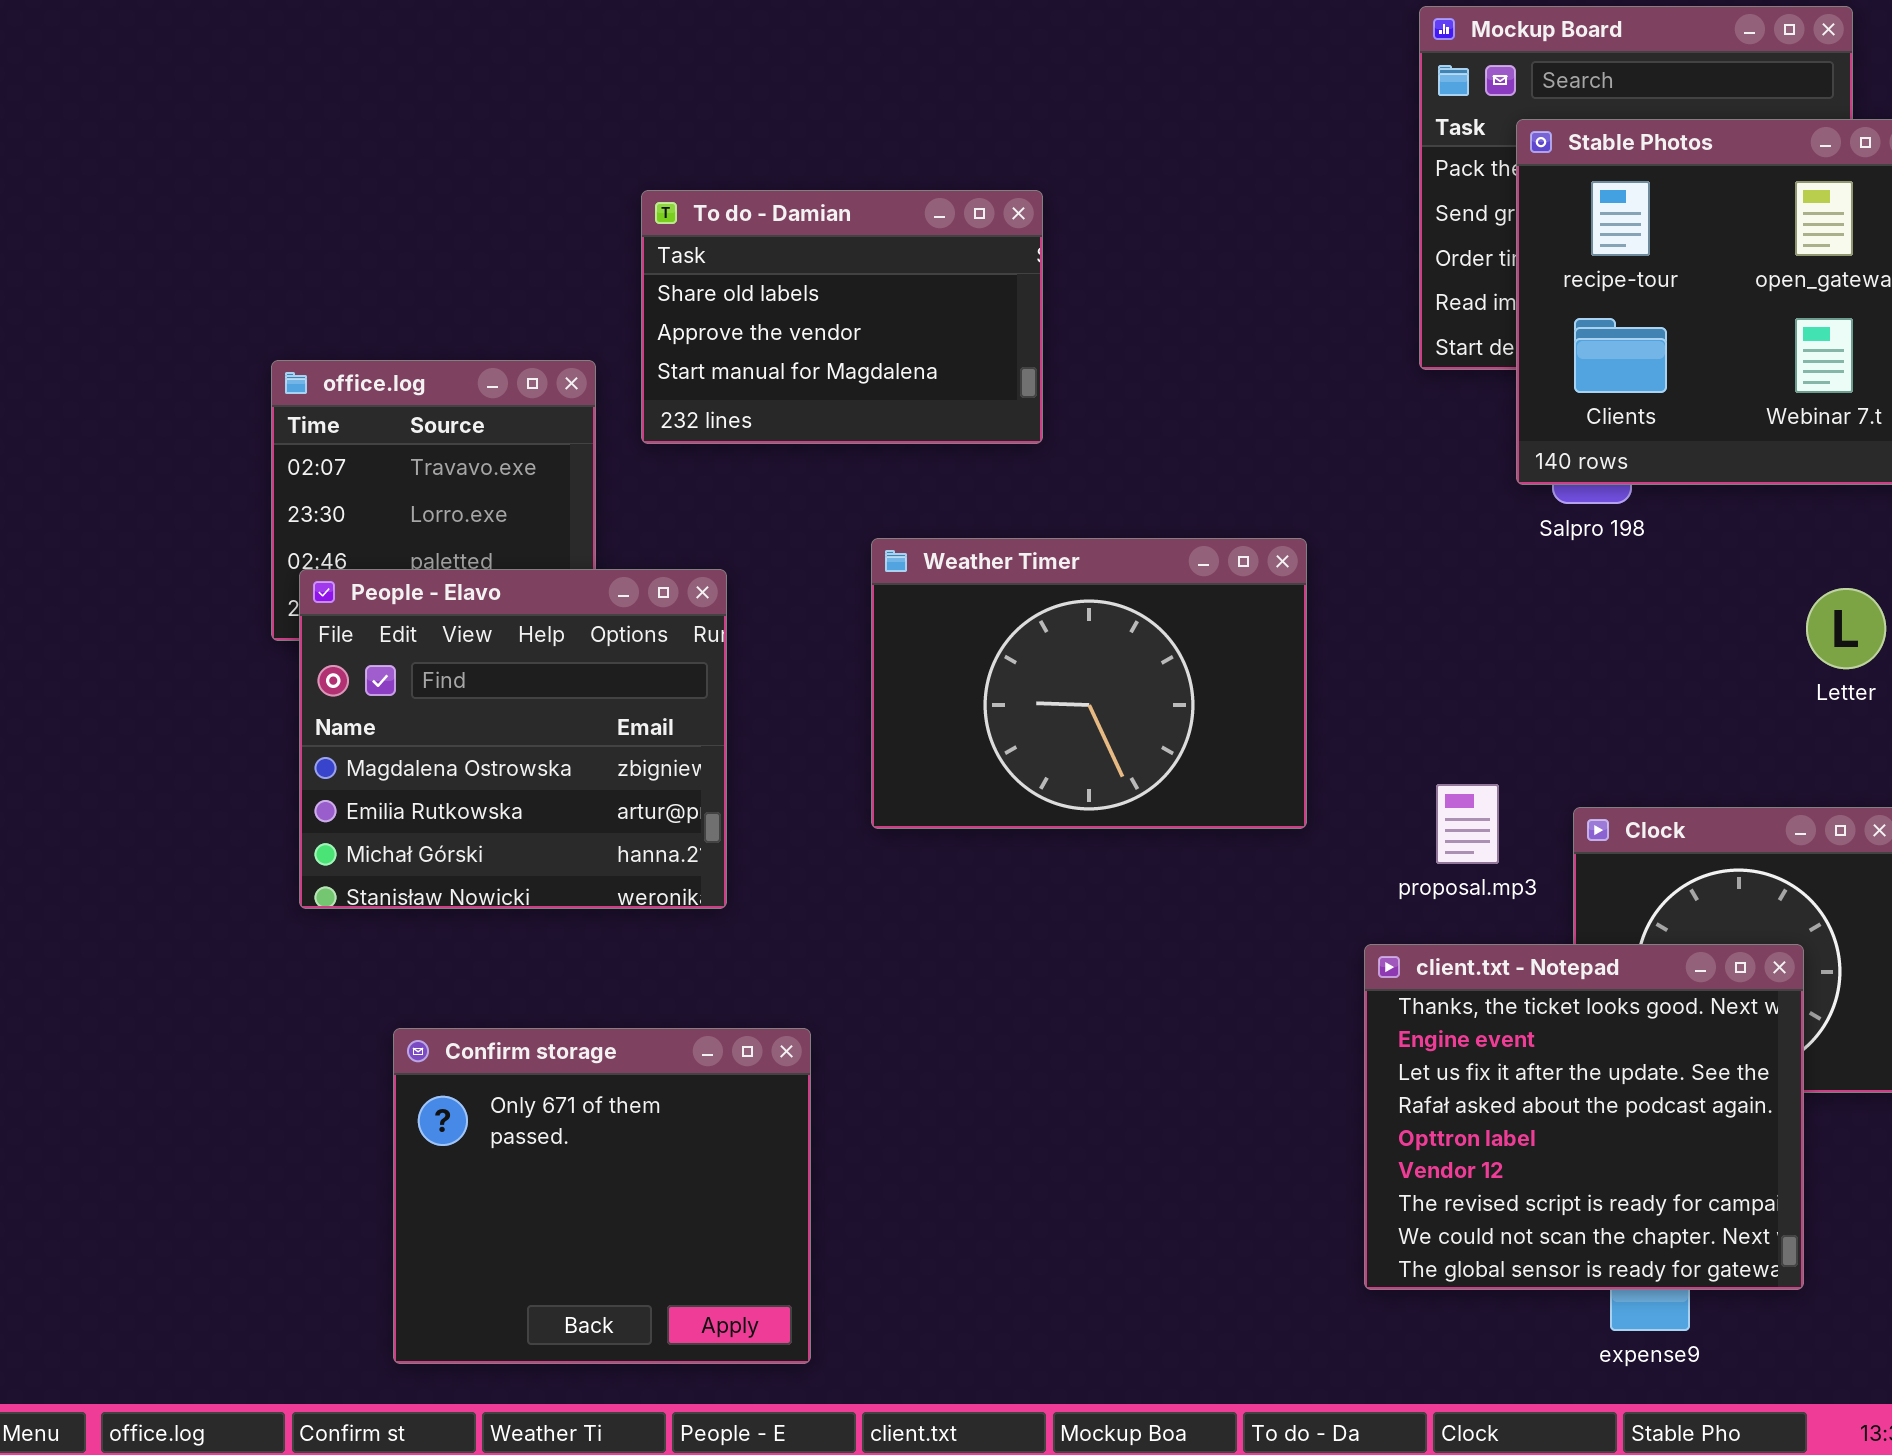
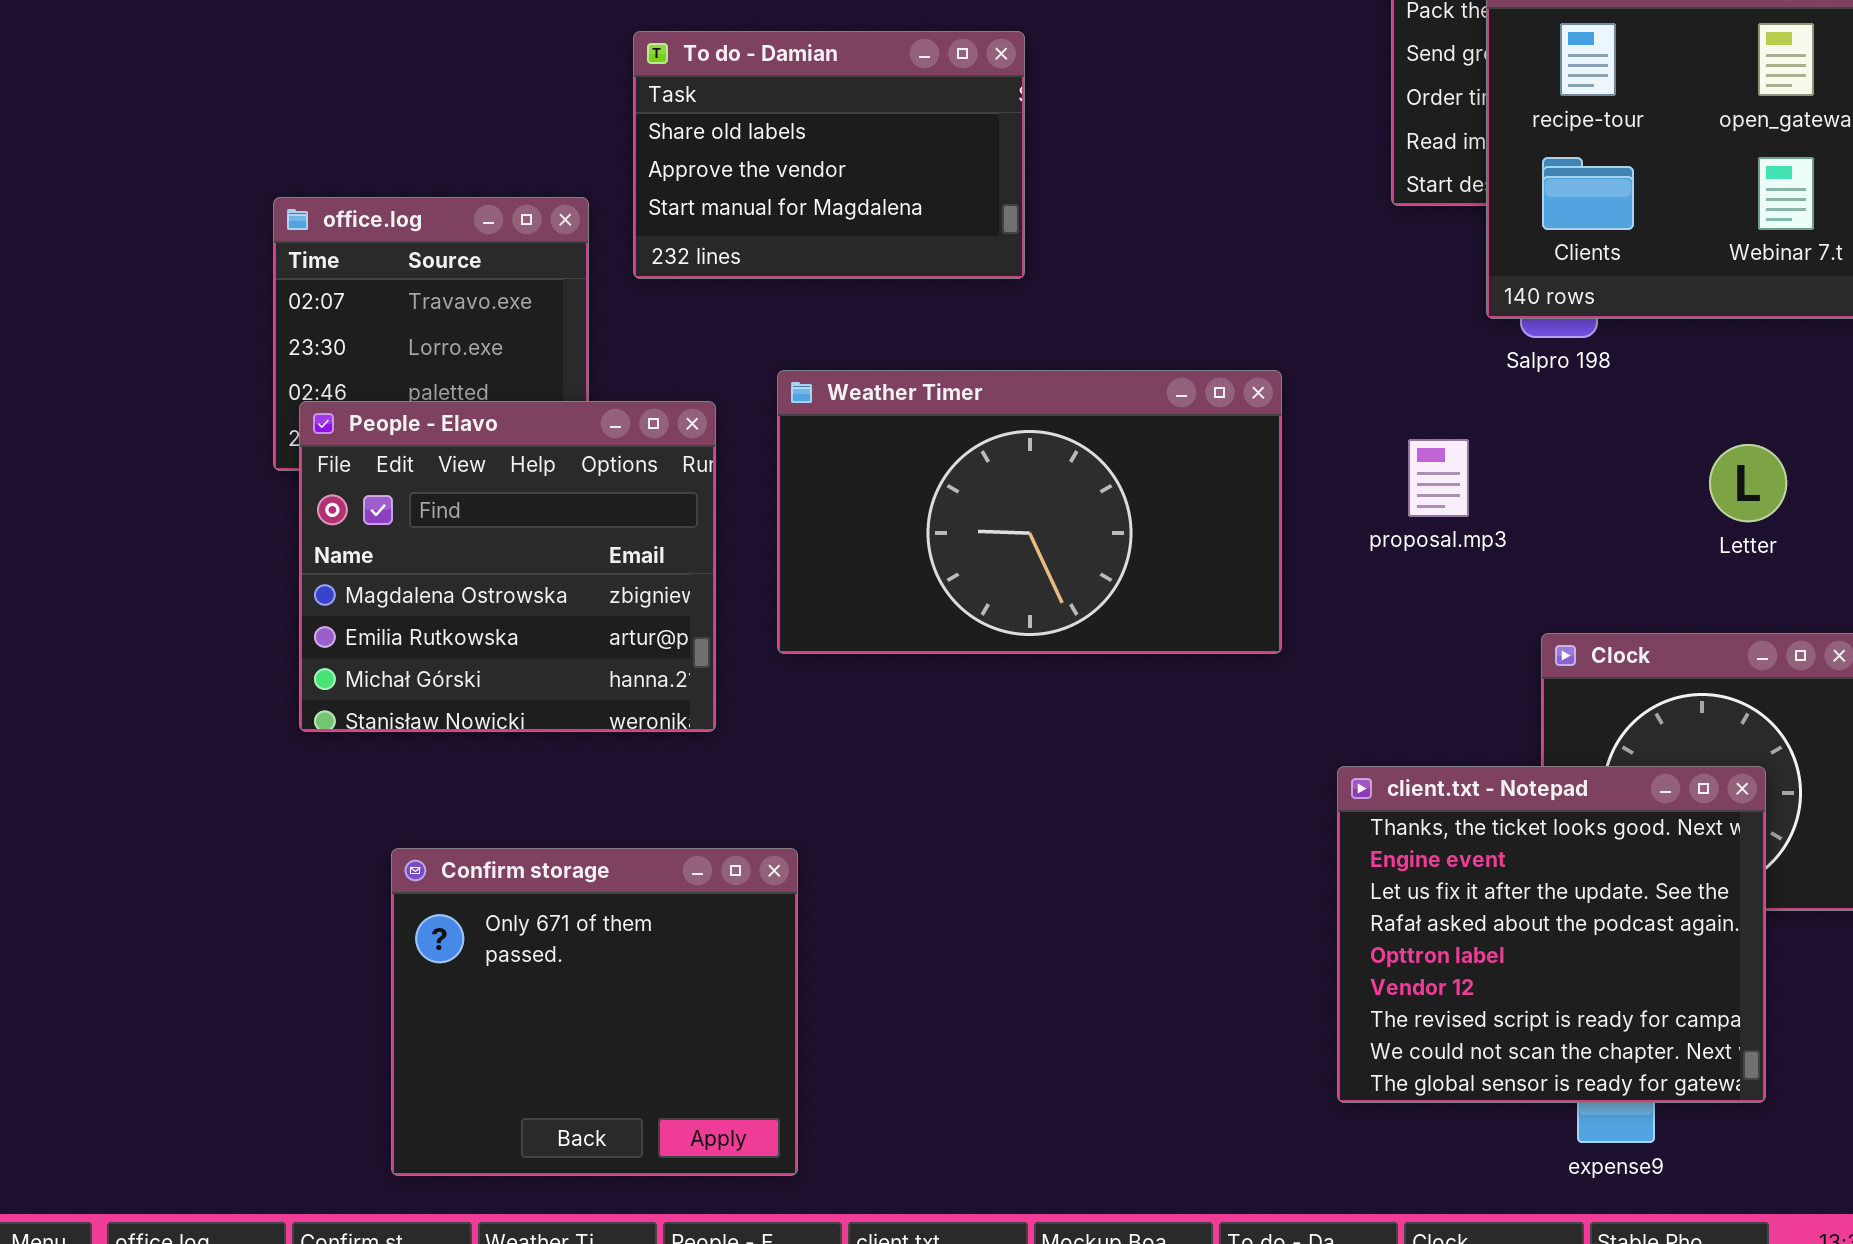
Weather Timer: [871,538,1307,829] -> [777,370,1282,654], resized
Letter: [1806,588,1886,669] -> [1709,444,1787,522], moved
proposal.mp3: [1436,784,1499,864] -> [1408,439,1469,517], moved

